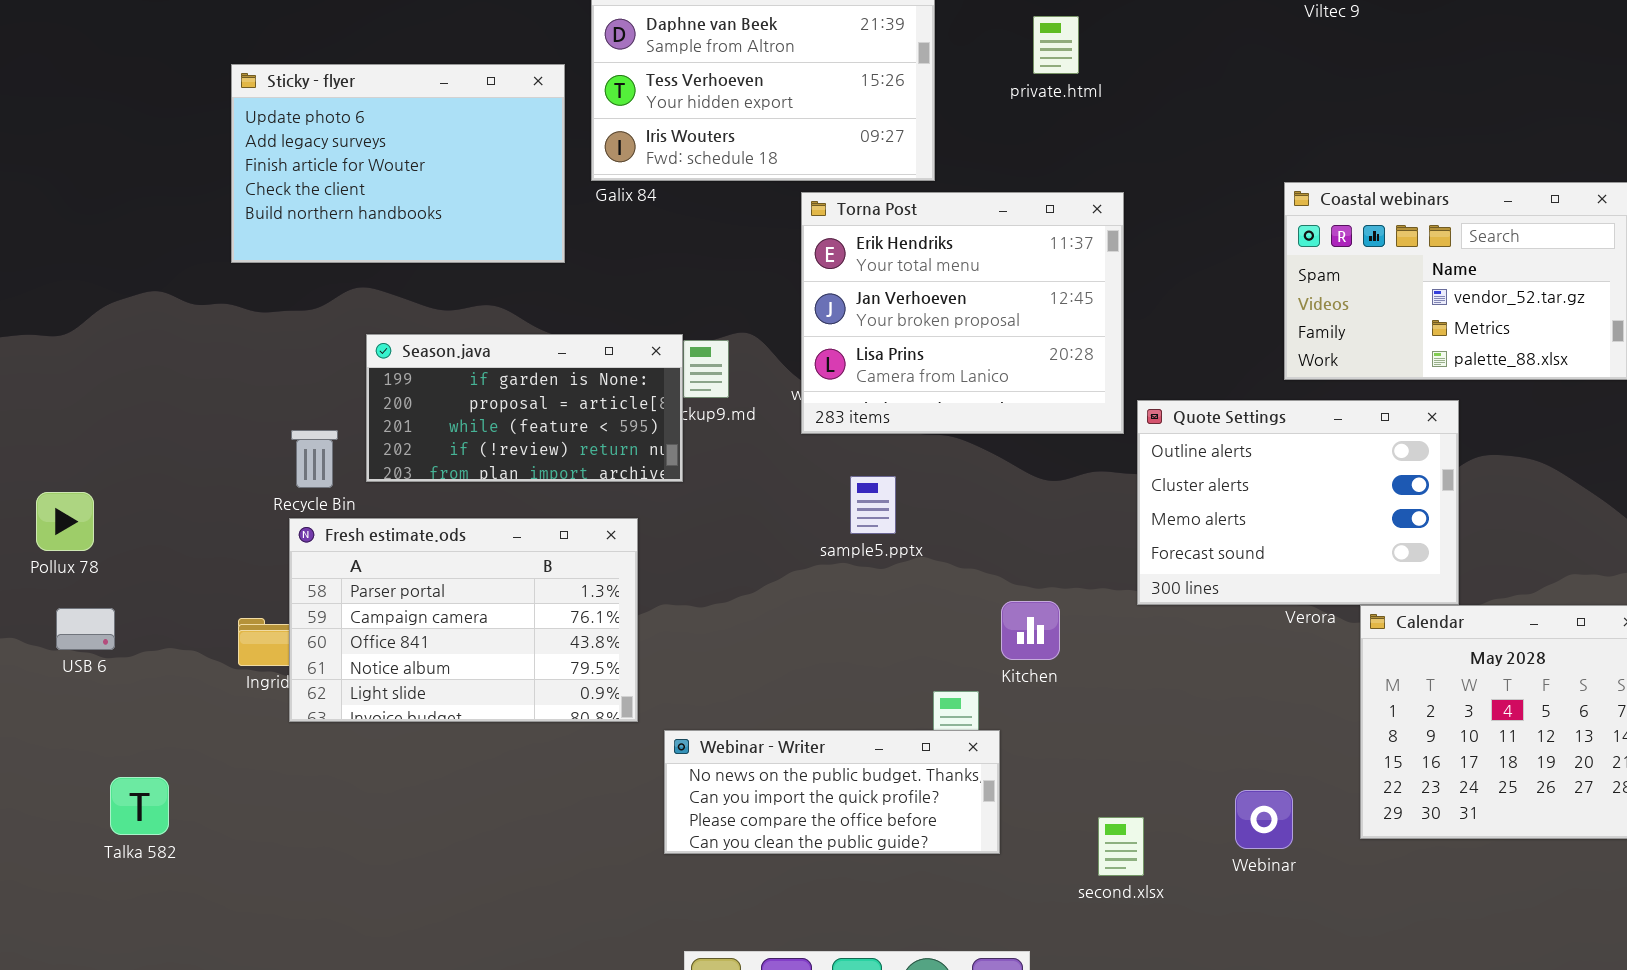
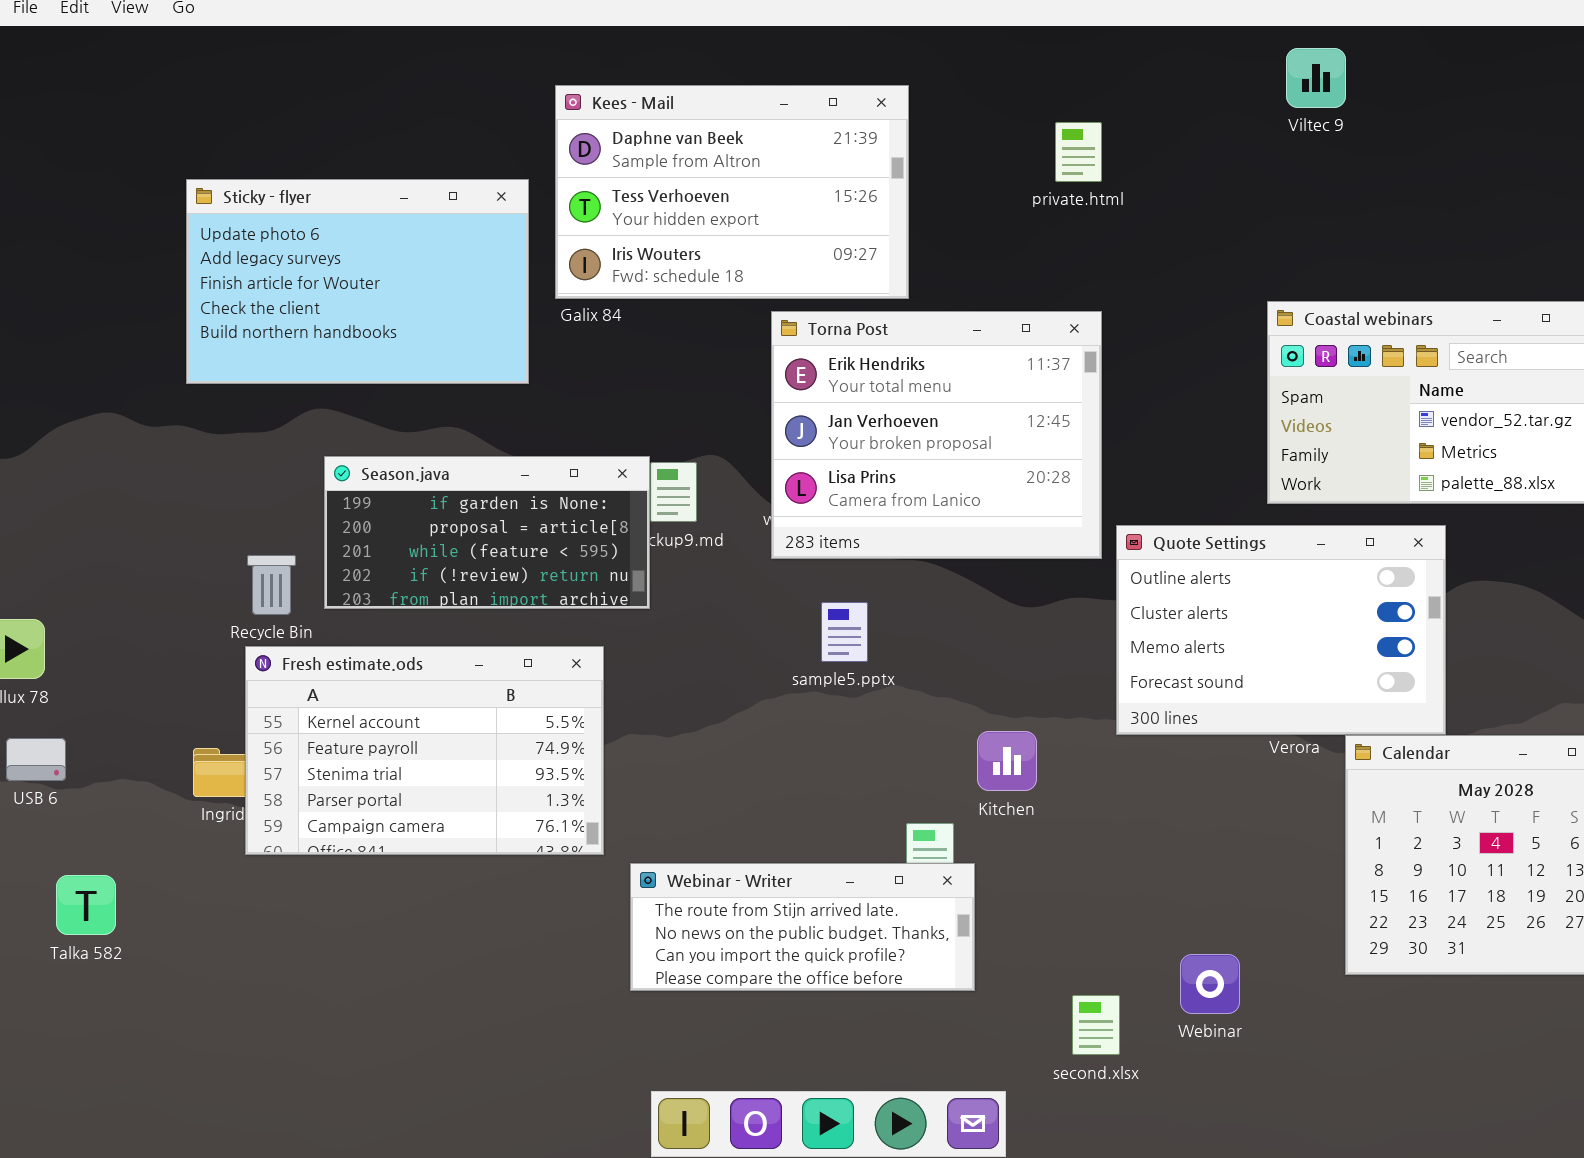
private.html: [1033,16,1079,74] -> [1055,122,1102,182], moved
Fresh estimate.ods: [289,518,638,722] -> [245,646,604,855], scrolled up 3 rows
Webinar - Writer: [664,730,1000,854] -> [630,863,975,991], scrolled up 1 row
Talka 582: [110,777,169,835] -> [56,875,116,935], moved
Webinar: [1235,790,1293,849] -> [1180,954,1240,1014], moved
second.xlsx: [1098,817,1144,876] -> [1072,995,1120,1055], moved

